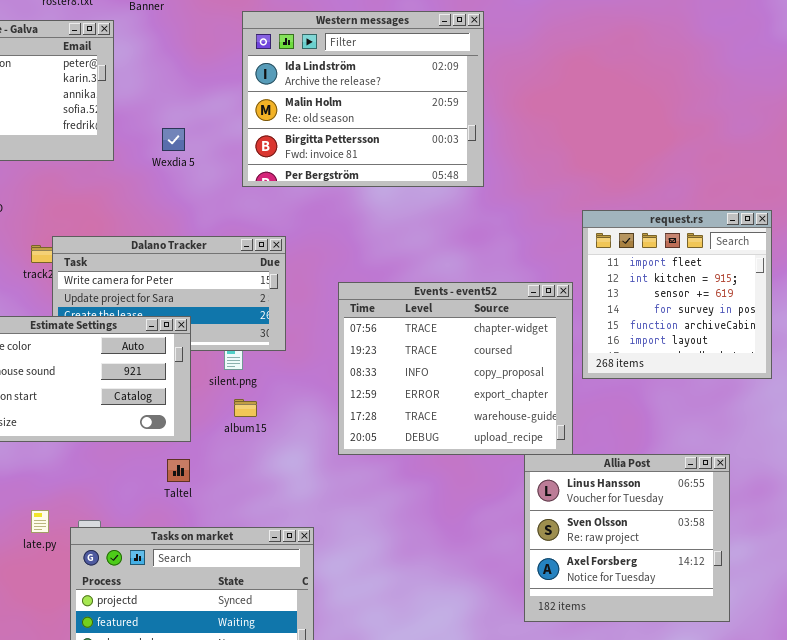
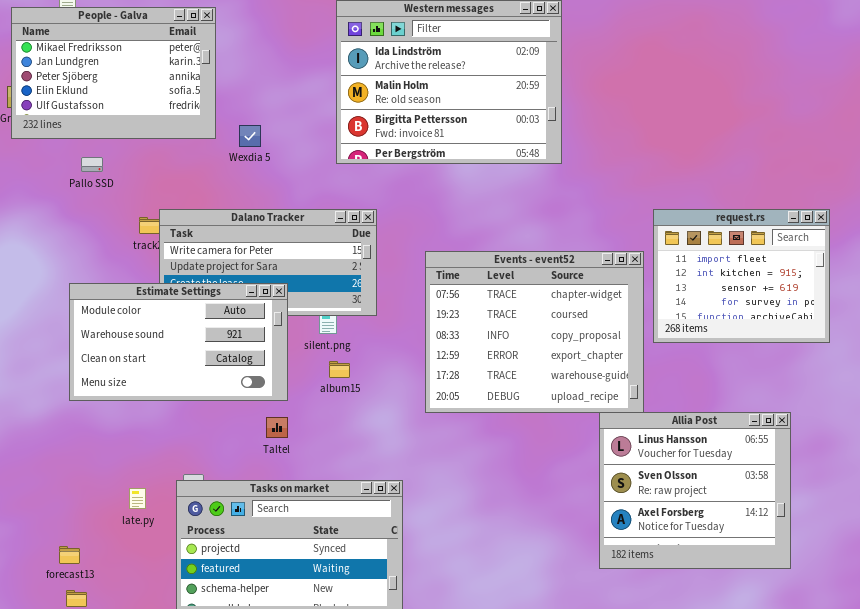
Wexdia 5: [162,128,185,151] -> [239,125,261,147], moved
request.rs: [582,210,772,379] -> [653,209,830,343], resized
late.py: [31,510,49,533] -> [129,488,146,509], moved

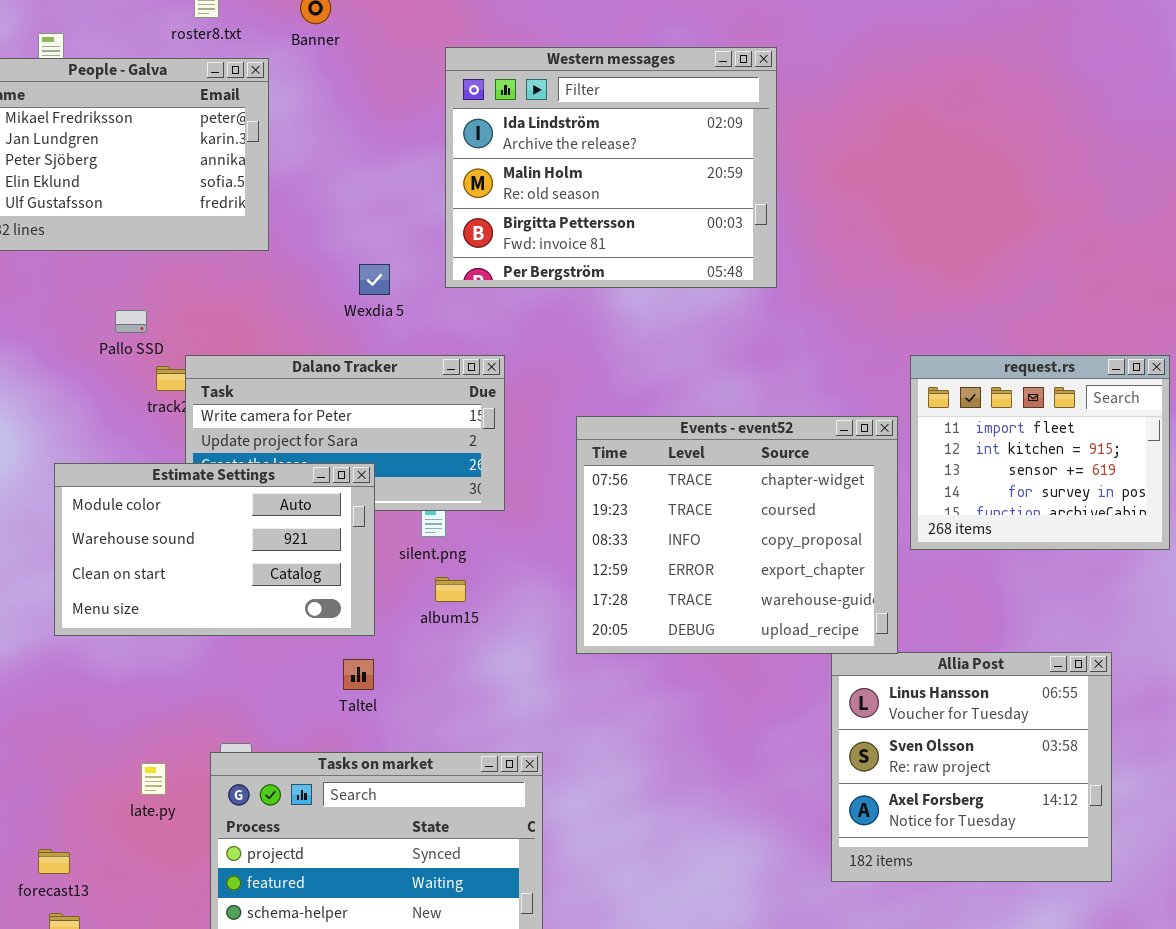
Wexdia 5: [239,125,261,147] -> [359,264,390,295], moved
Pallo SSD: [81,157,103,172] -> [115,310,147,333], moved

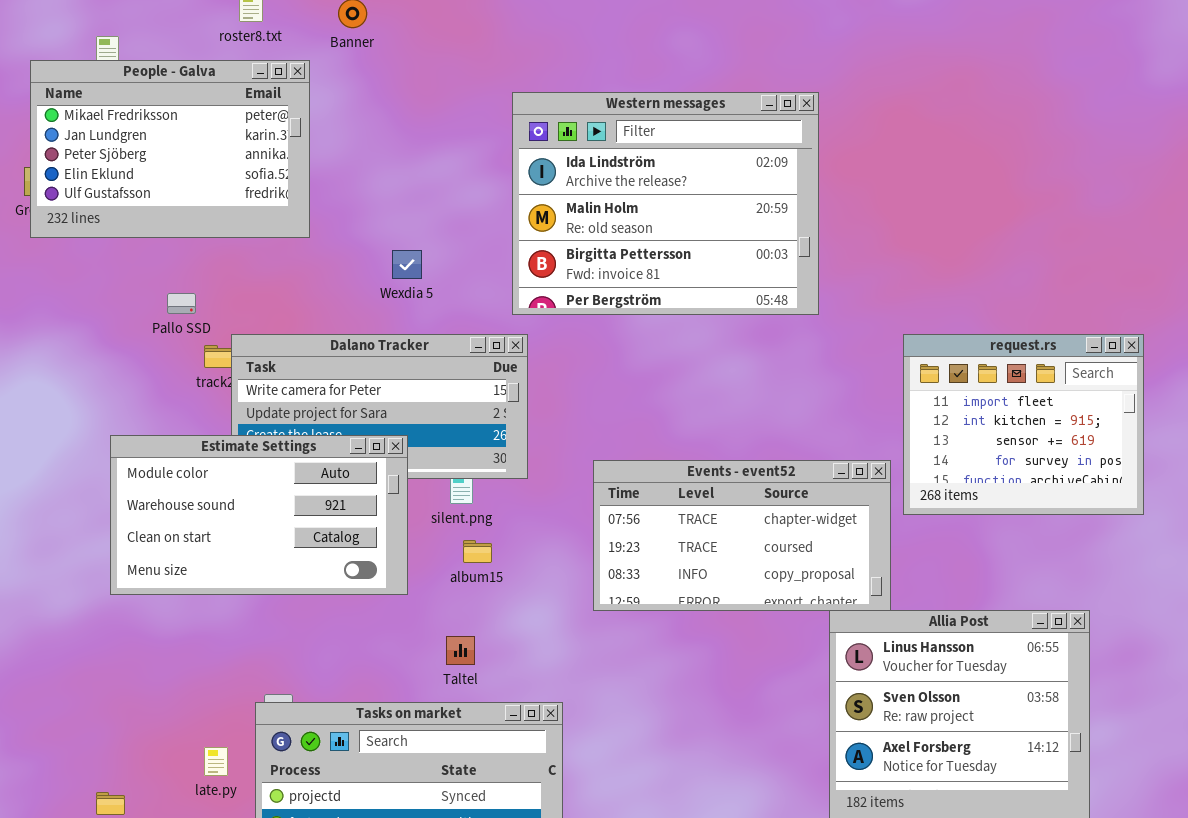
Western messages: [445,47,777,288] -> [512,92,819,315], moved
Events - event52: [576,416,898,654] -> [593,460,891,611], resized
Taltel: [343,659,374,690] -> [446,636,475,665], moved
late.py: [141,763,166,795] -> [204,747,228,776], moved

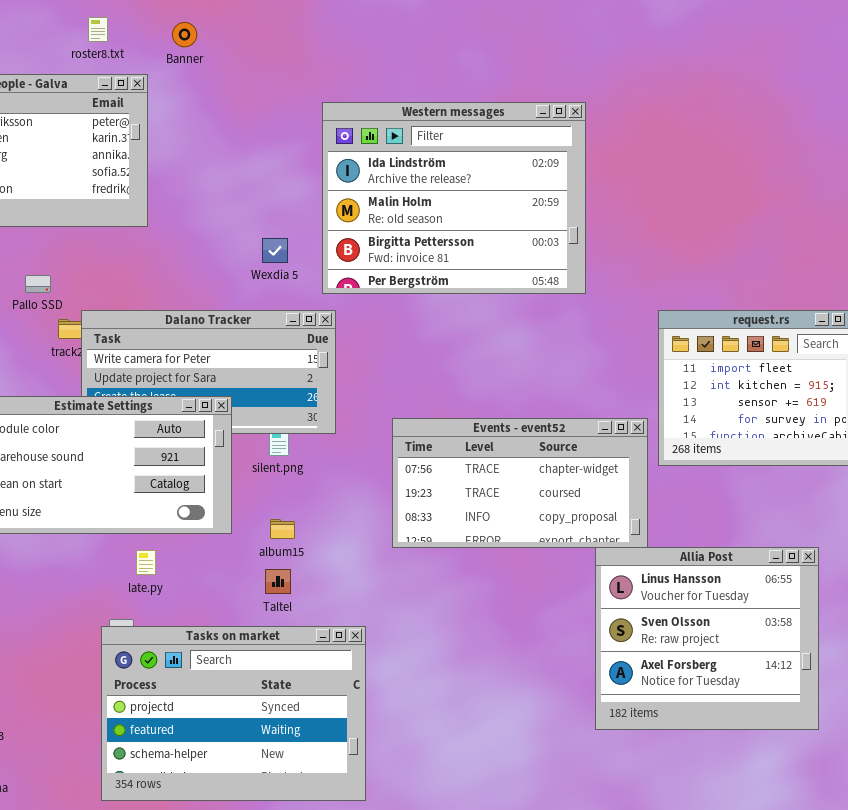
Wexdia 5: [392,250,422,279] -> [262,238,288,263], moved
album15: [463,540,492,563] -> [270,519,295,539], moved
late.py: [204,747,228,776] -> [136,550,156,575], moved

